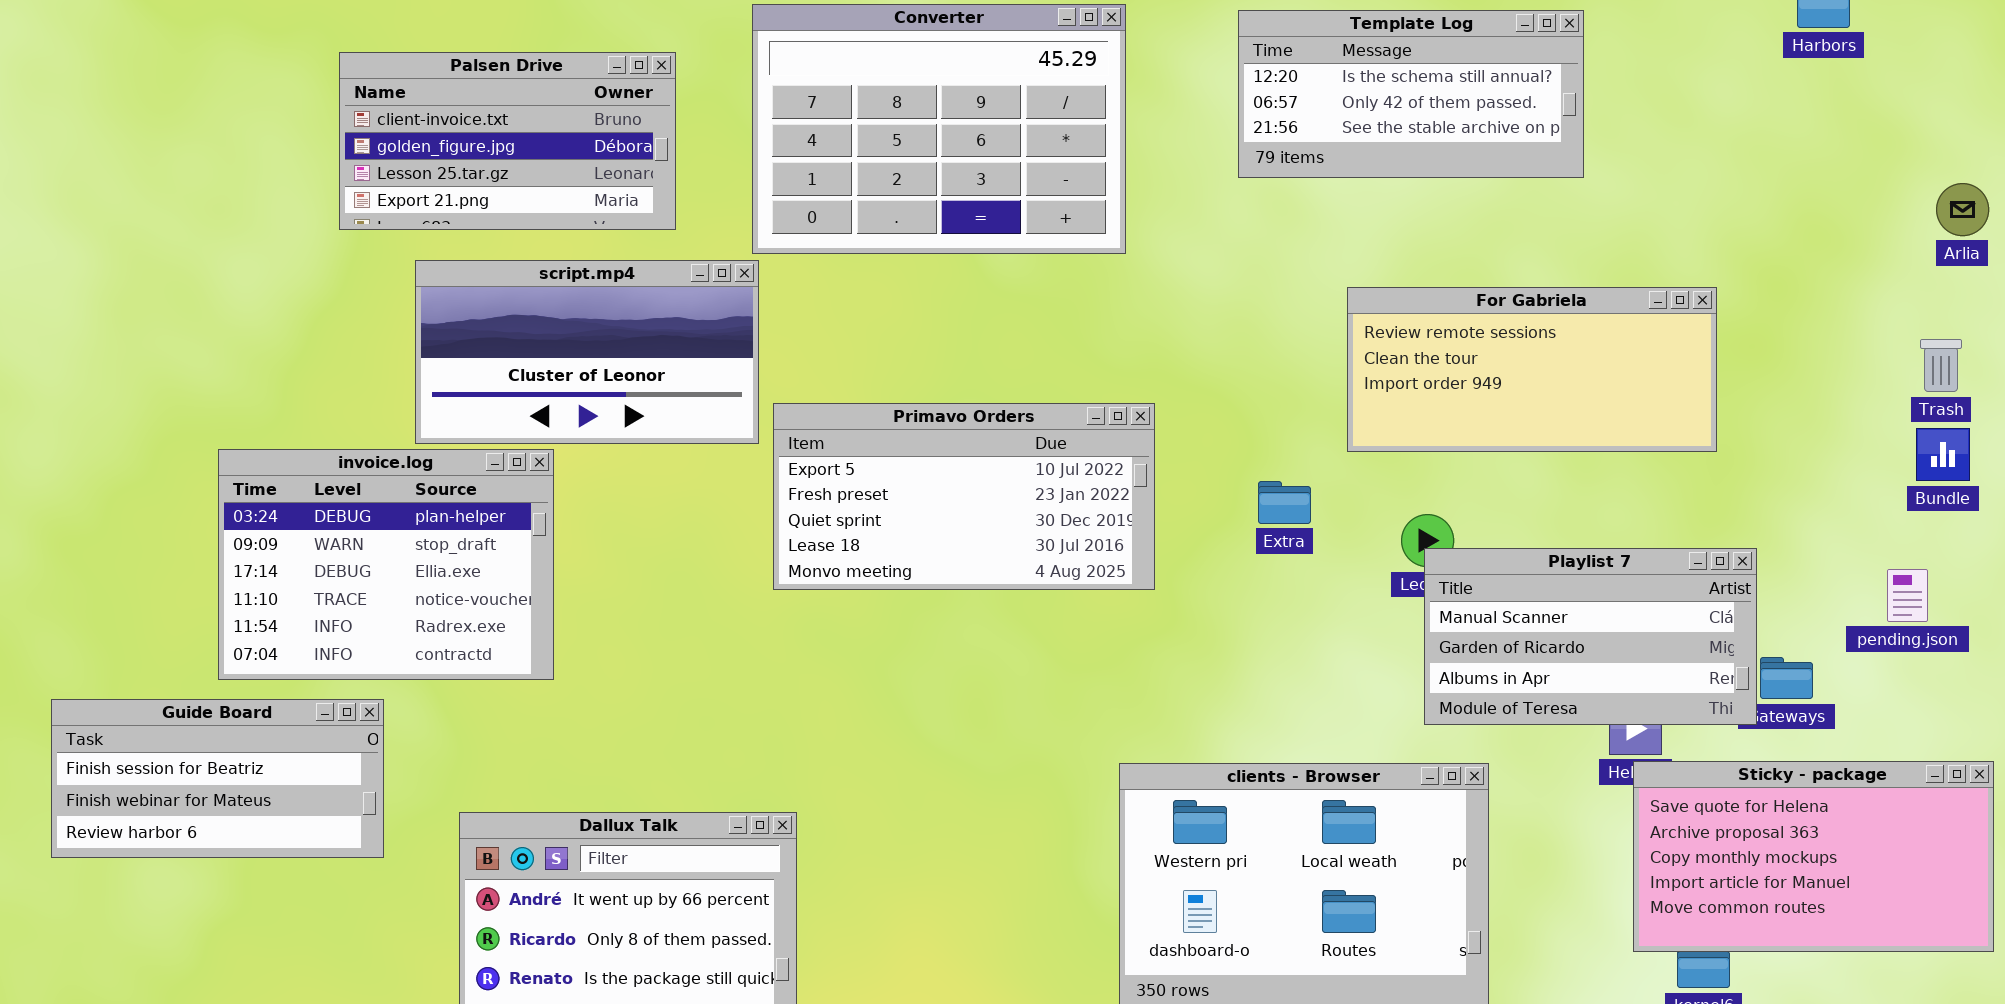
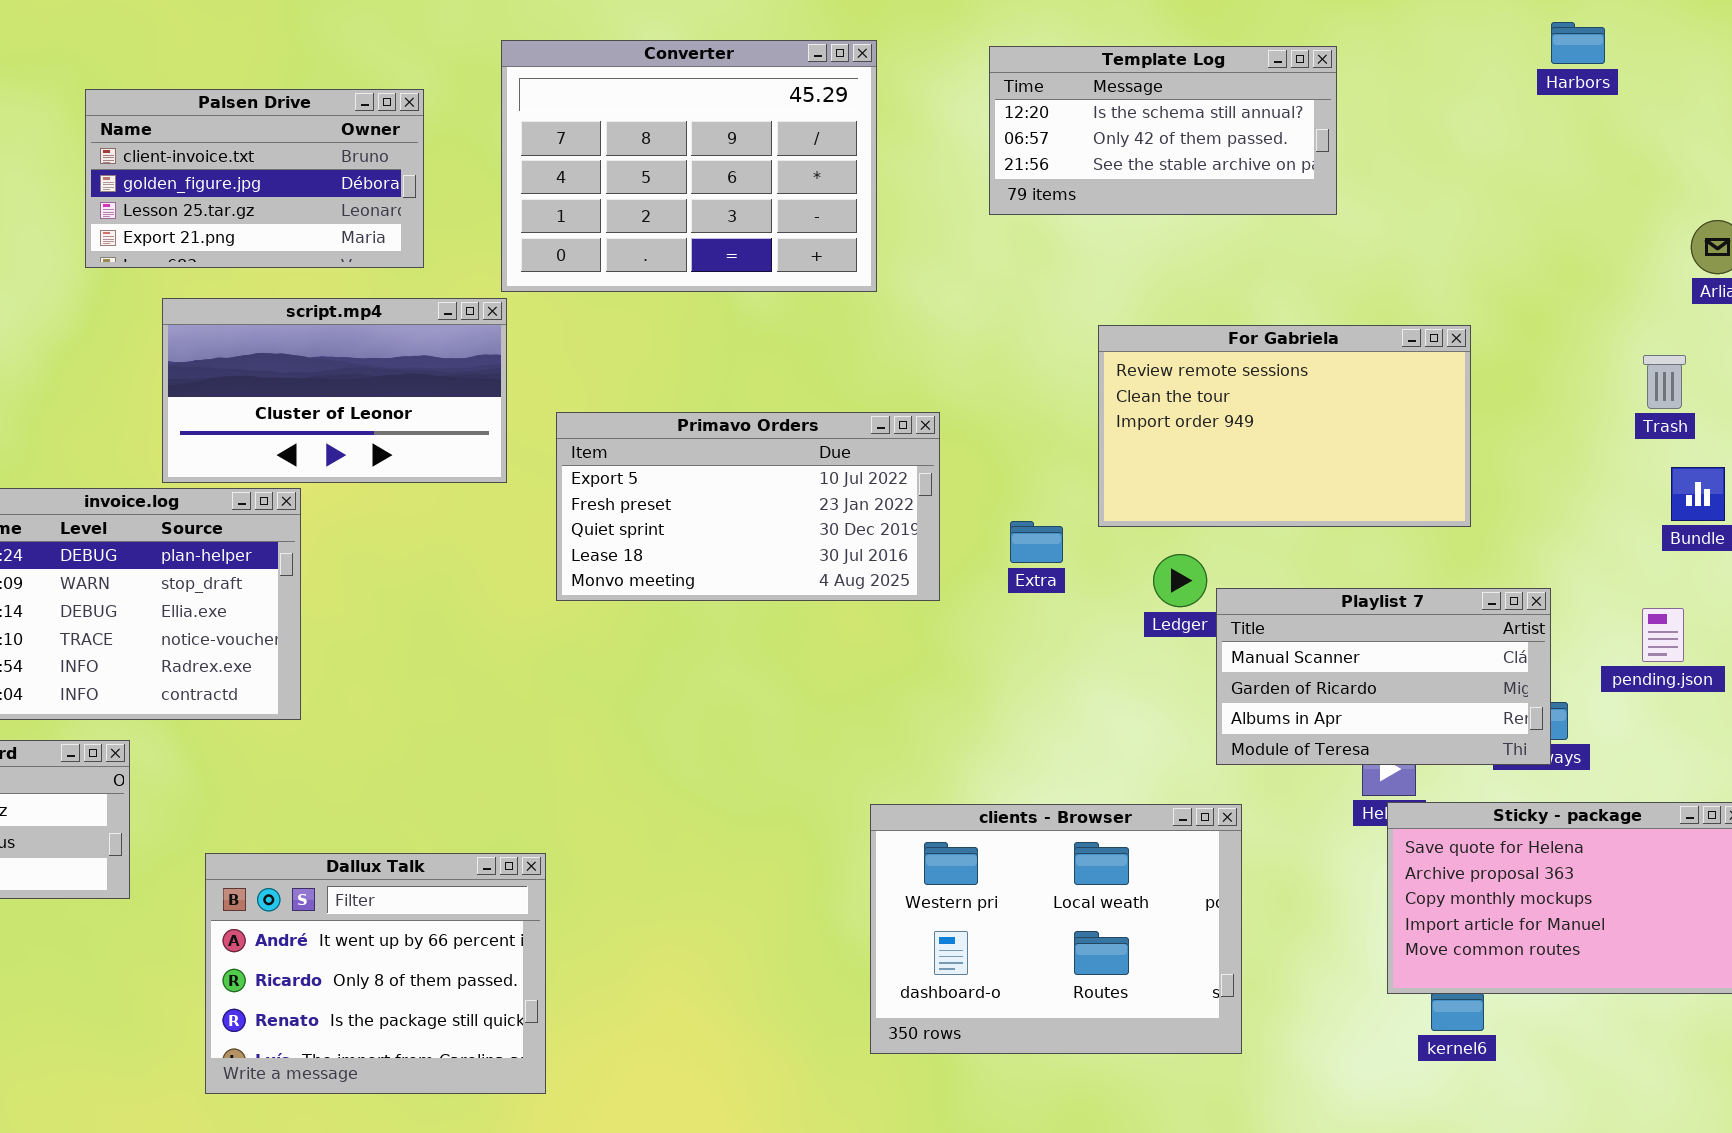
For Gabriela: [1347,287,1717,452] -> [1098,325,1471,527], resized
Trash: [1920,339,1962,392] -> [1643,355,1686,409], moved
Primavo Orders: [773,403,1155,590] -> [556,412,940,601], moved
Playlist 7: [1424,548,1757,725] -> [1216,588,1551,765], moved

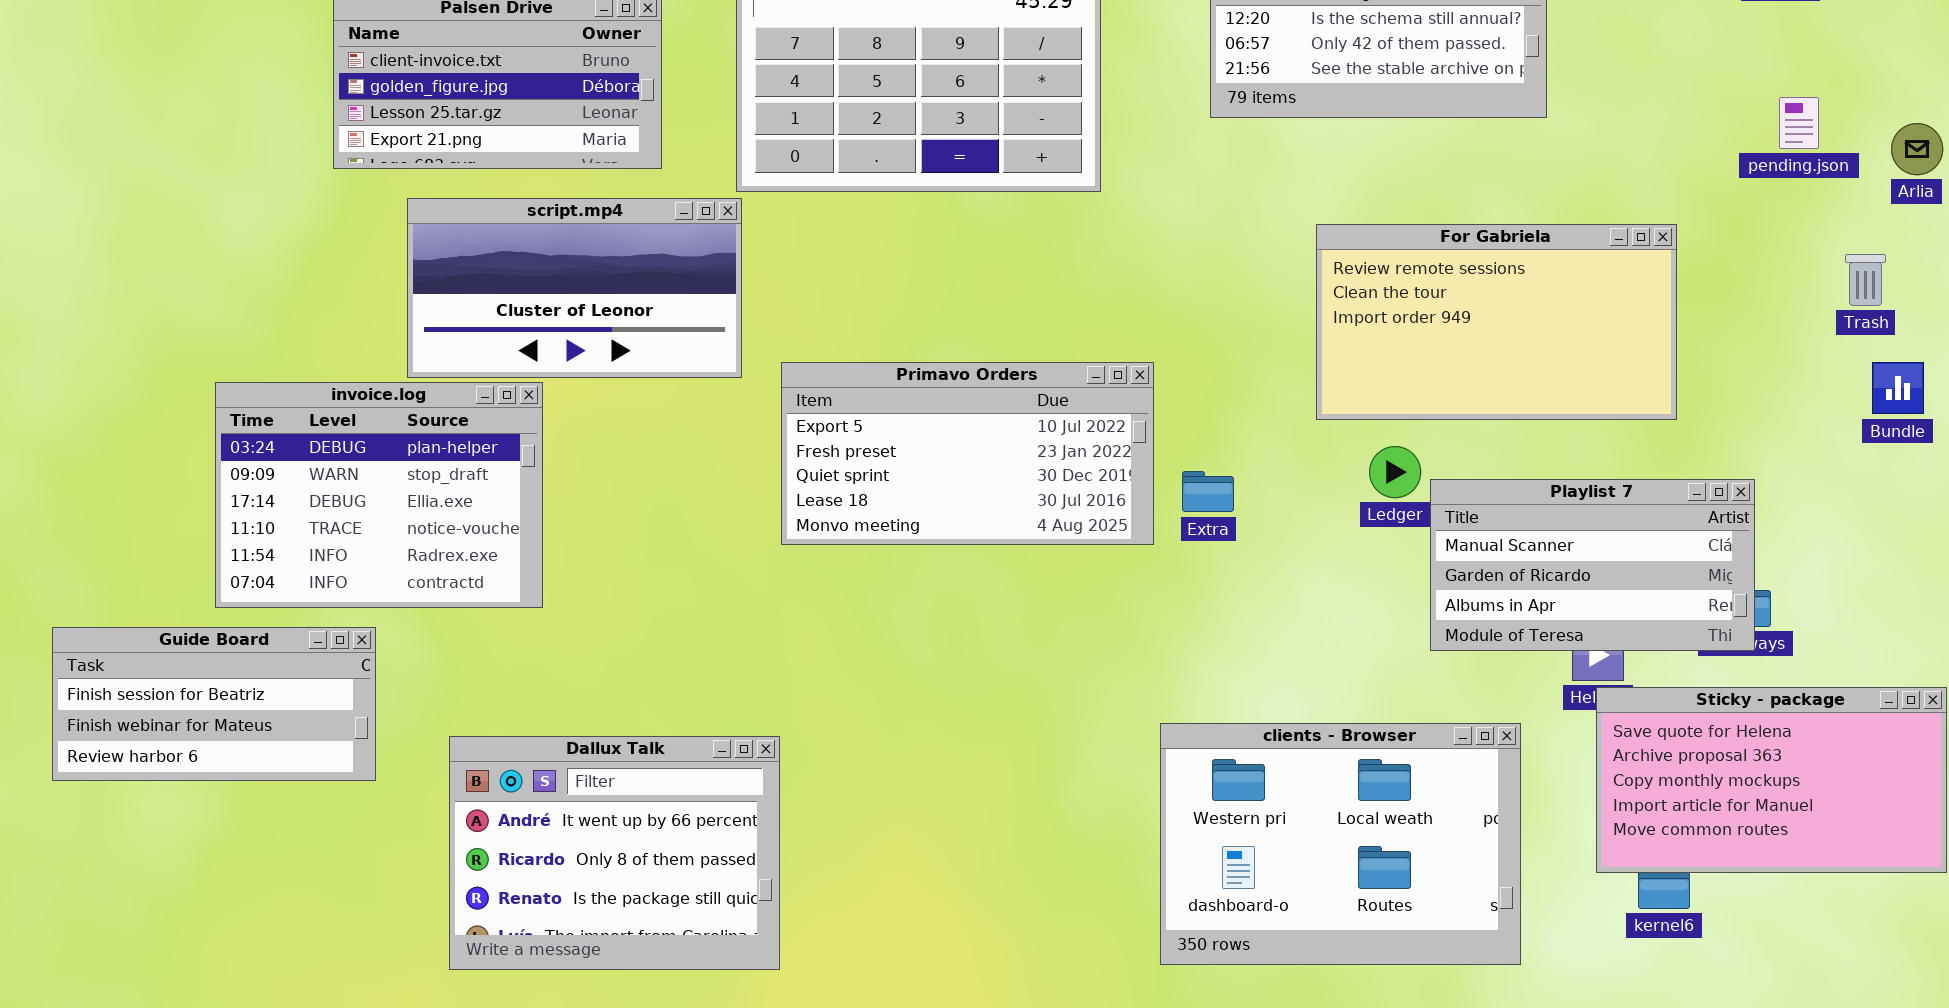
Primavo Orders: [556,412,940,601] -> [781,362,1154,545], moved
Extra: [1010,521,1063,563] -> [1182,471,1234,512], moved
pending.json: [1642,608,1684,662] -> [1779,97,1819,149], moved
clients - Browser: [870,804,1242,1054] -> [1160,723,1521,965], moved

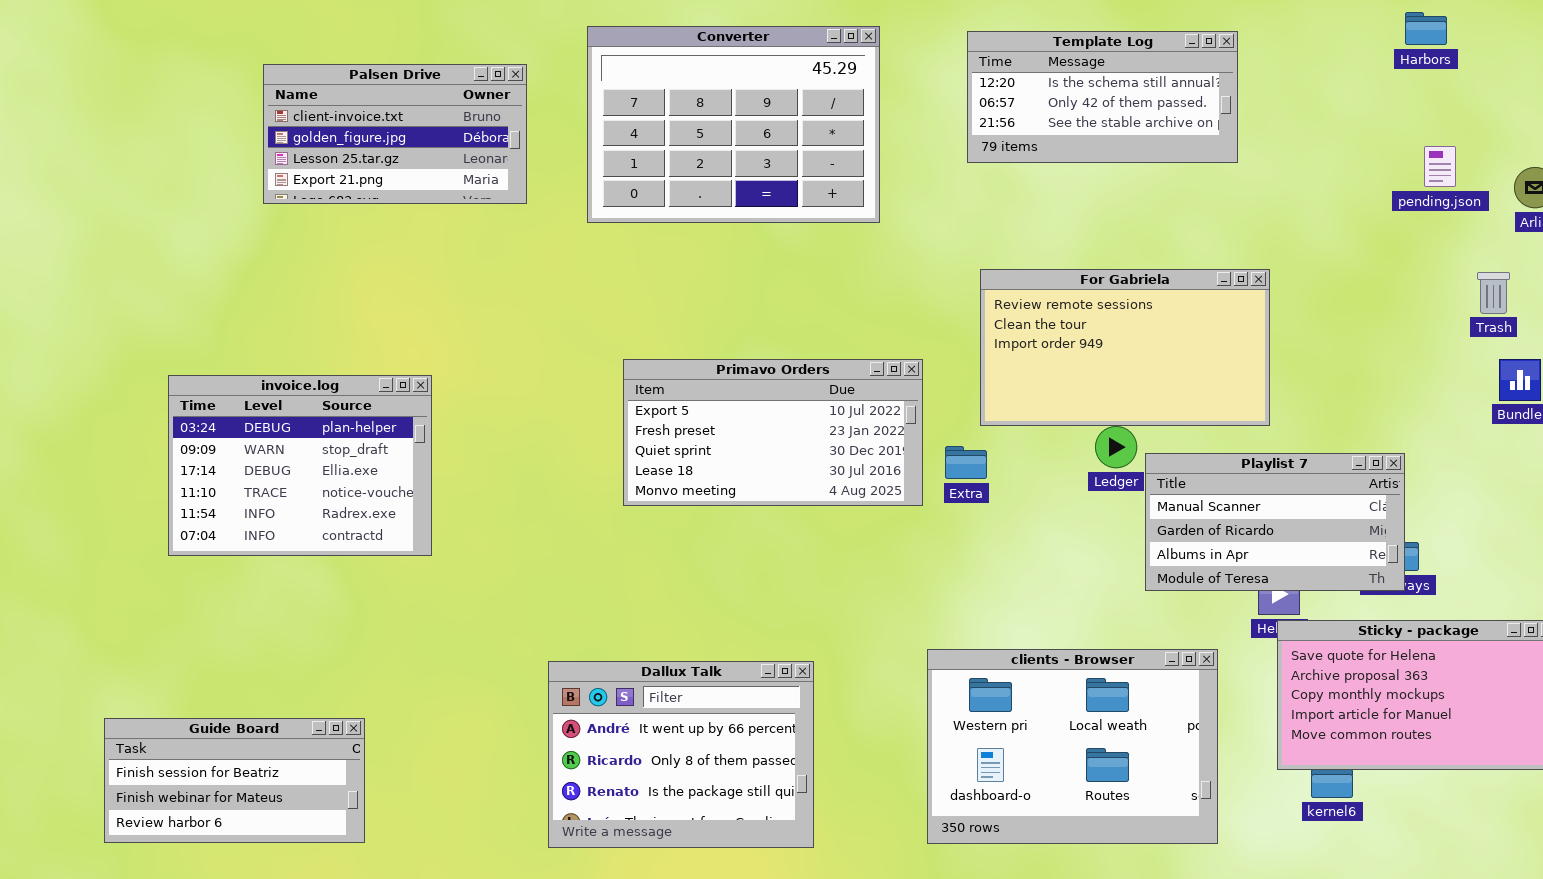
script.mp4: [407,198,742,378] -> none, closed
For Gabriela: [1316,224,1677,420] -> [980,269,1270,426], moved
Guide Board: [52,627,376,781] -> [104,718,365,843], moved
Dallux Talk: [449,736,780,970] -> [548,661,814,848], moved

